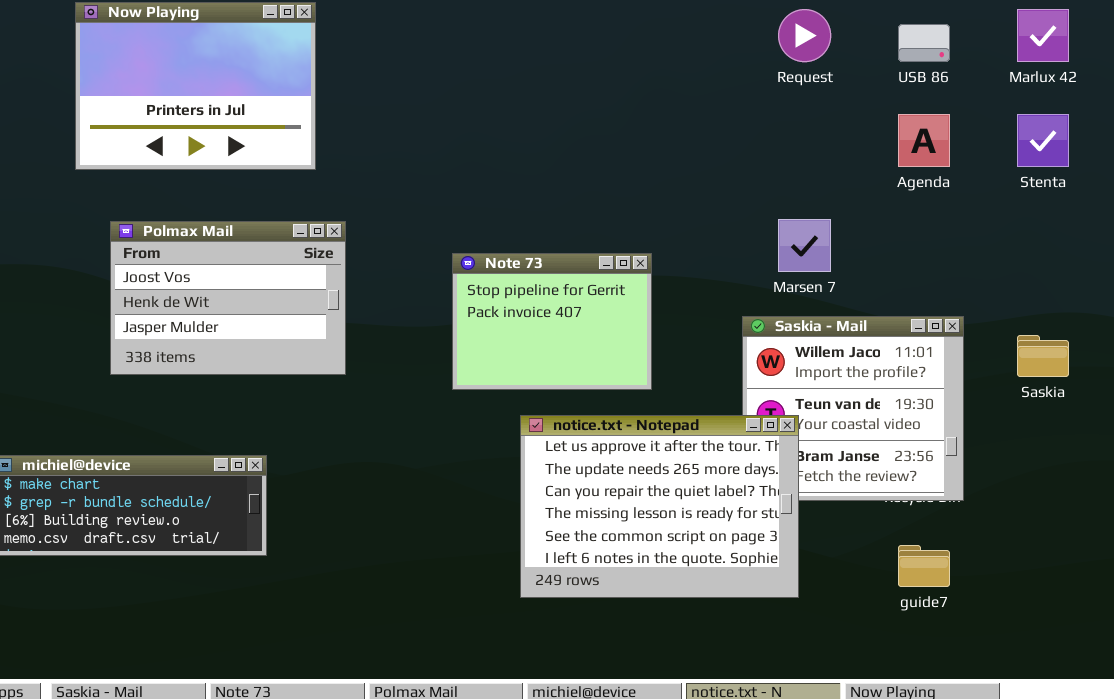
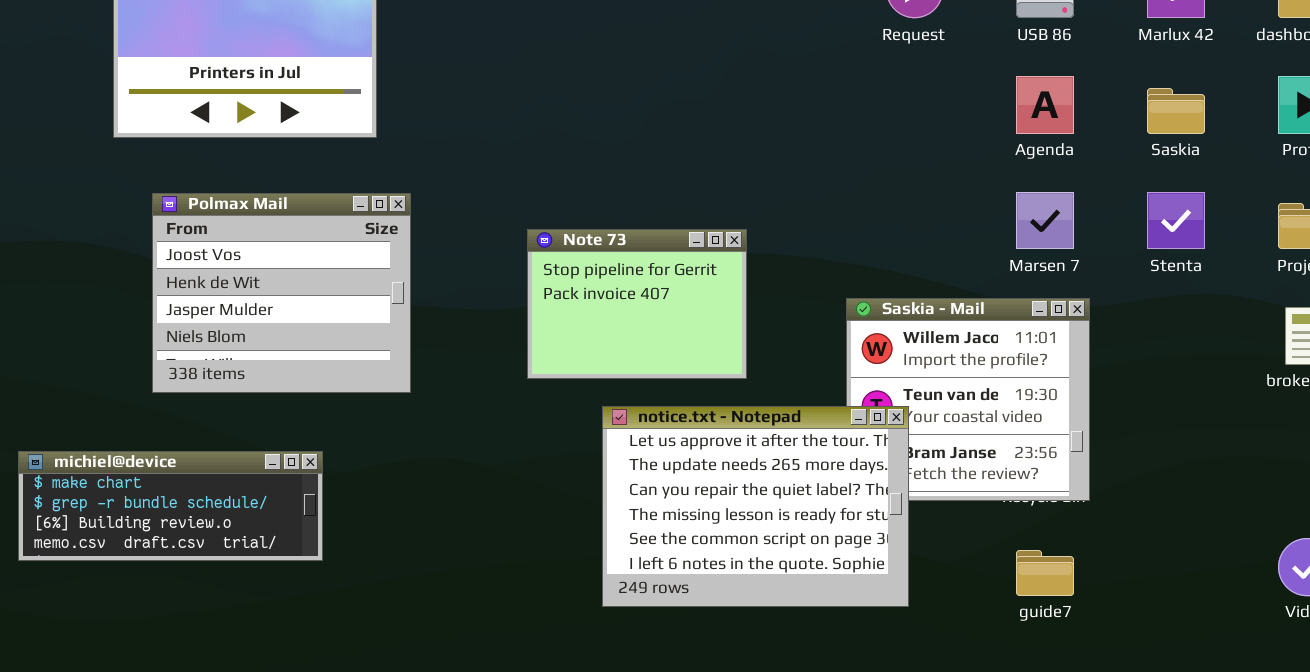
Stenta: [1017,114,1069,167] -> [1147,192,1205,249], moved
Marsen 7: [778,219,831,272] -> [1016,192,1074,249], moved
Polmax Mail: [110,221,346,375] -> [152,193,411,393], resized
Saskia: [1017,335,1069,377] -> [1147,88,1205,134], moved

